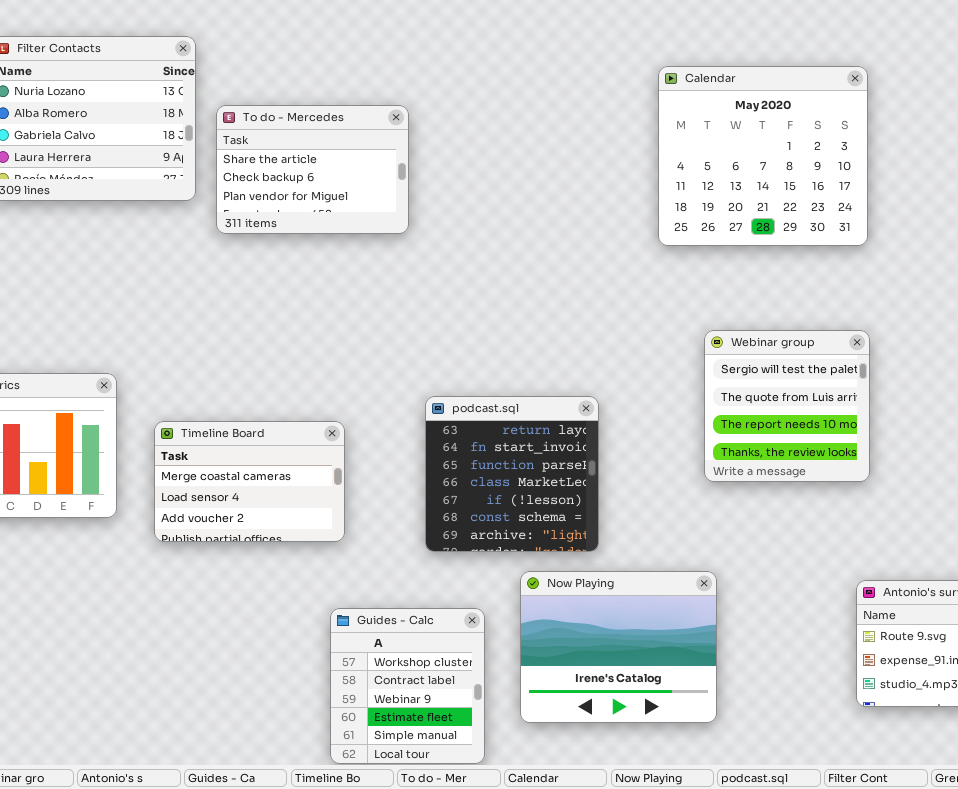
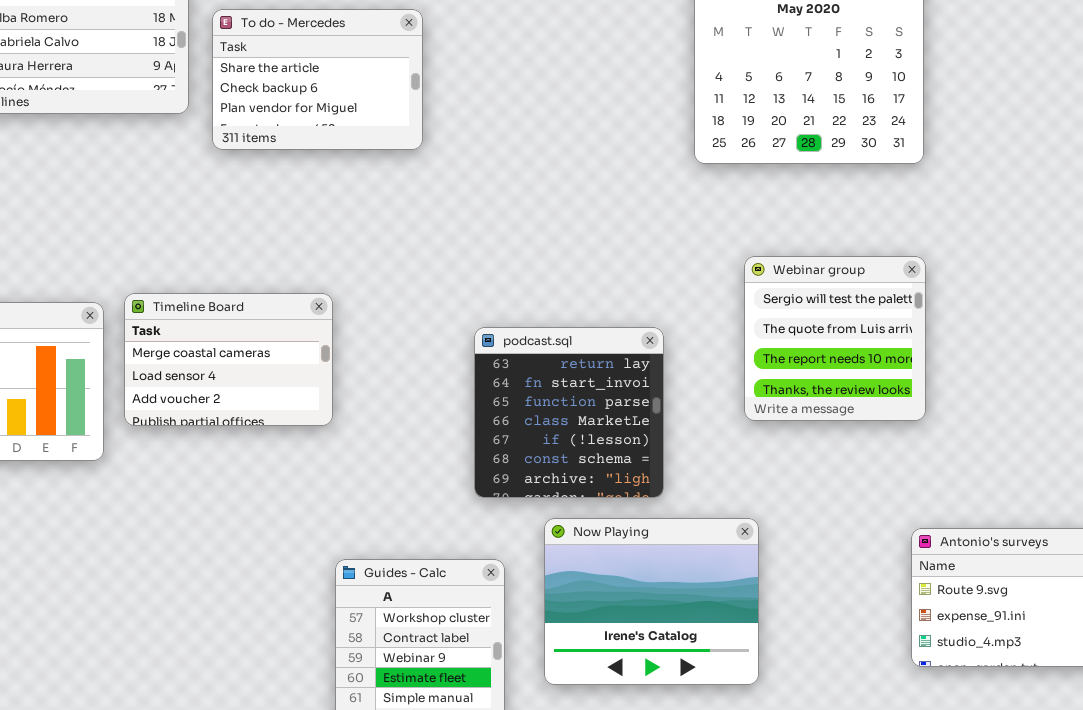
podcast.sql: [425,396,599,552] -> [474,327,664,498], moved
Timeline Board: [154,421,345,542] -> [124,293,333,426], moved

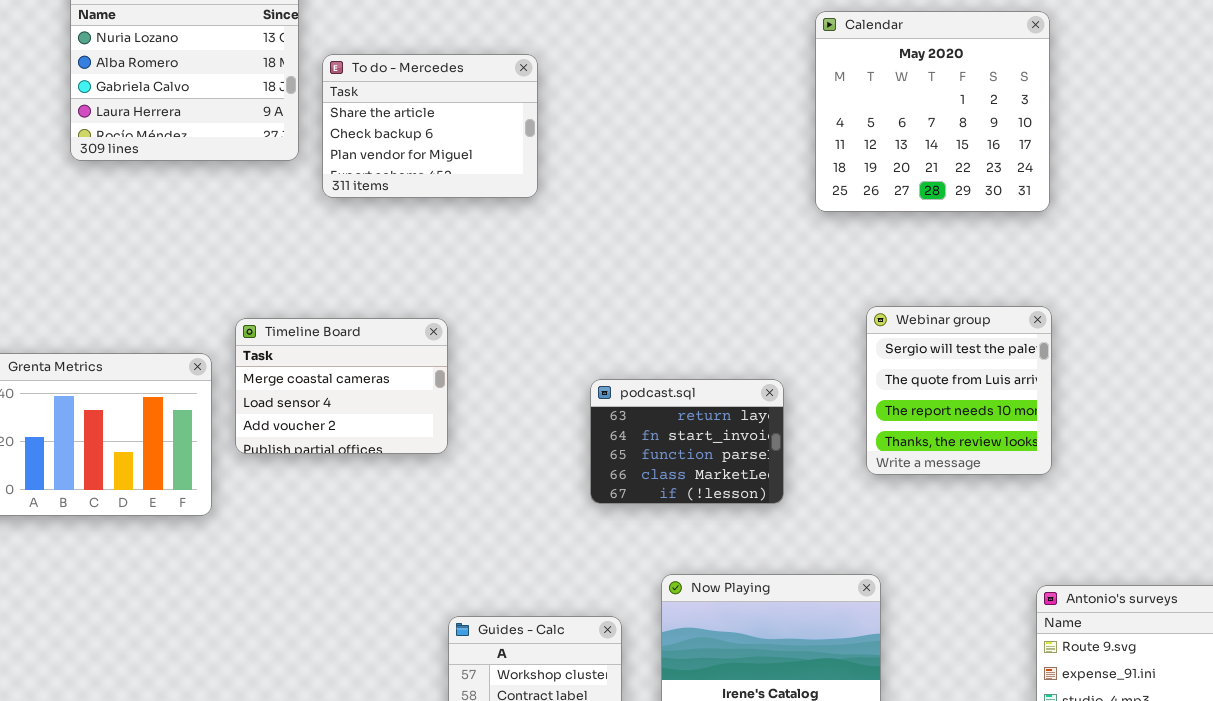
Timeline Board: [124,293,333,426] -> [235,318,448,454], moved
podcast.sql: [474,327,664,498] -> [590,379,784,504], resized

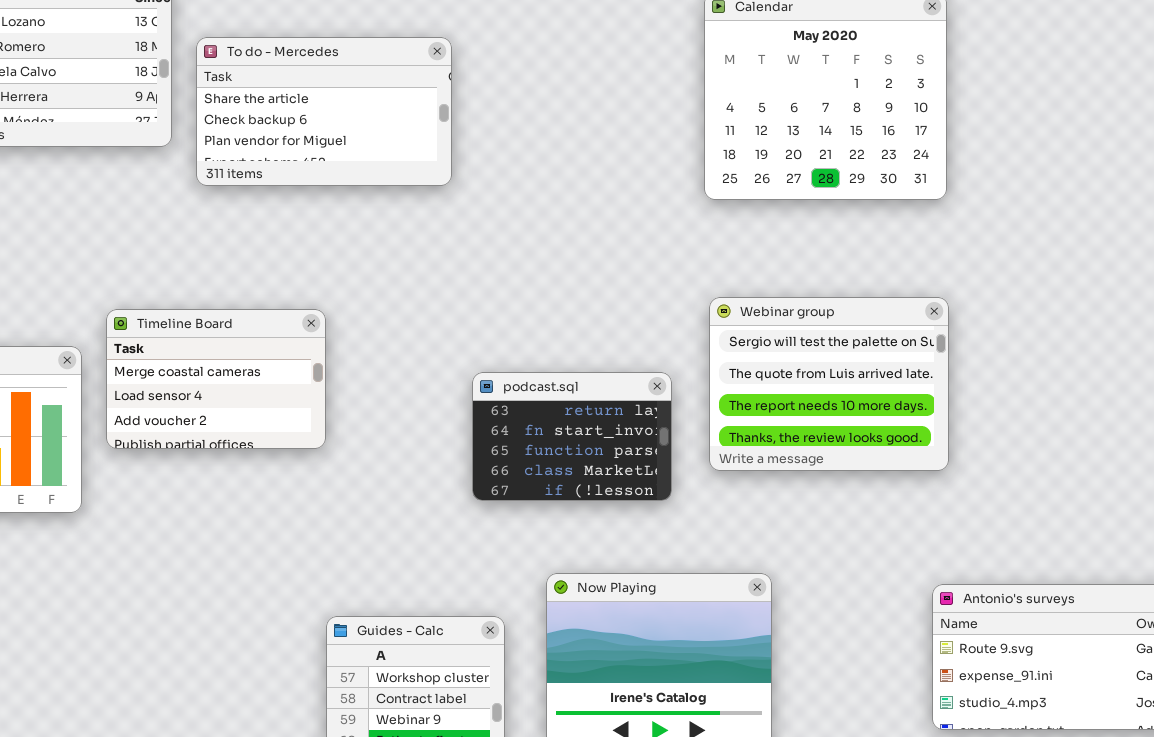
To do - Mercedes: [322,54,538,198] -> [196,37,452,186], resized
Webinar group: [866,306,1052,475] -> [709,297,949,471], resized

